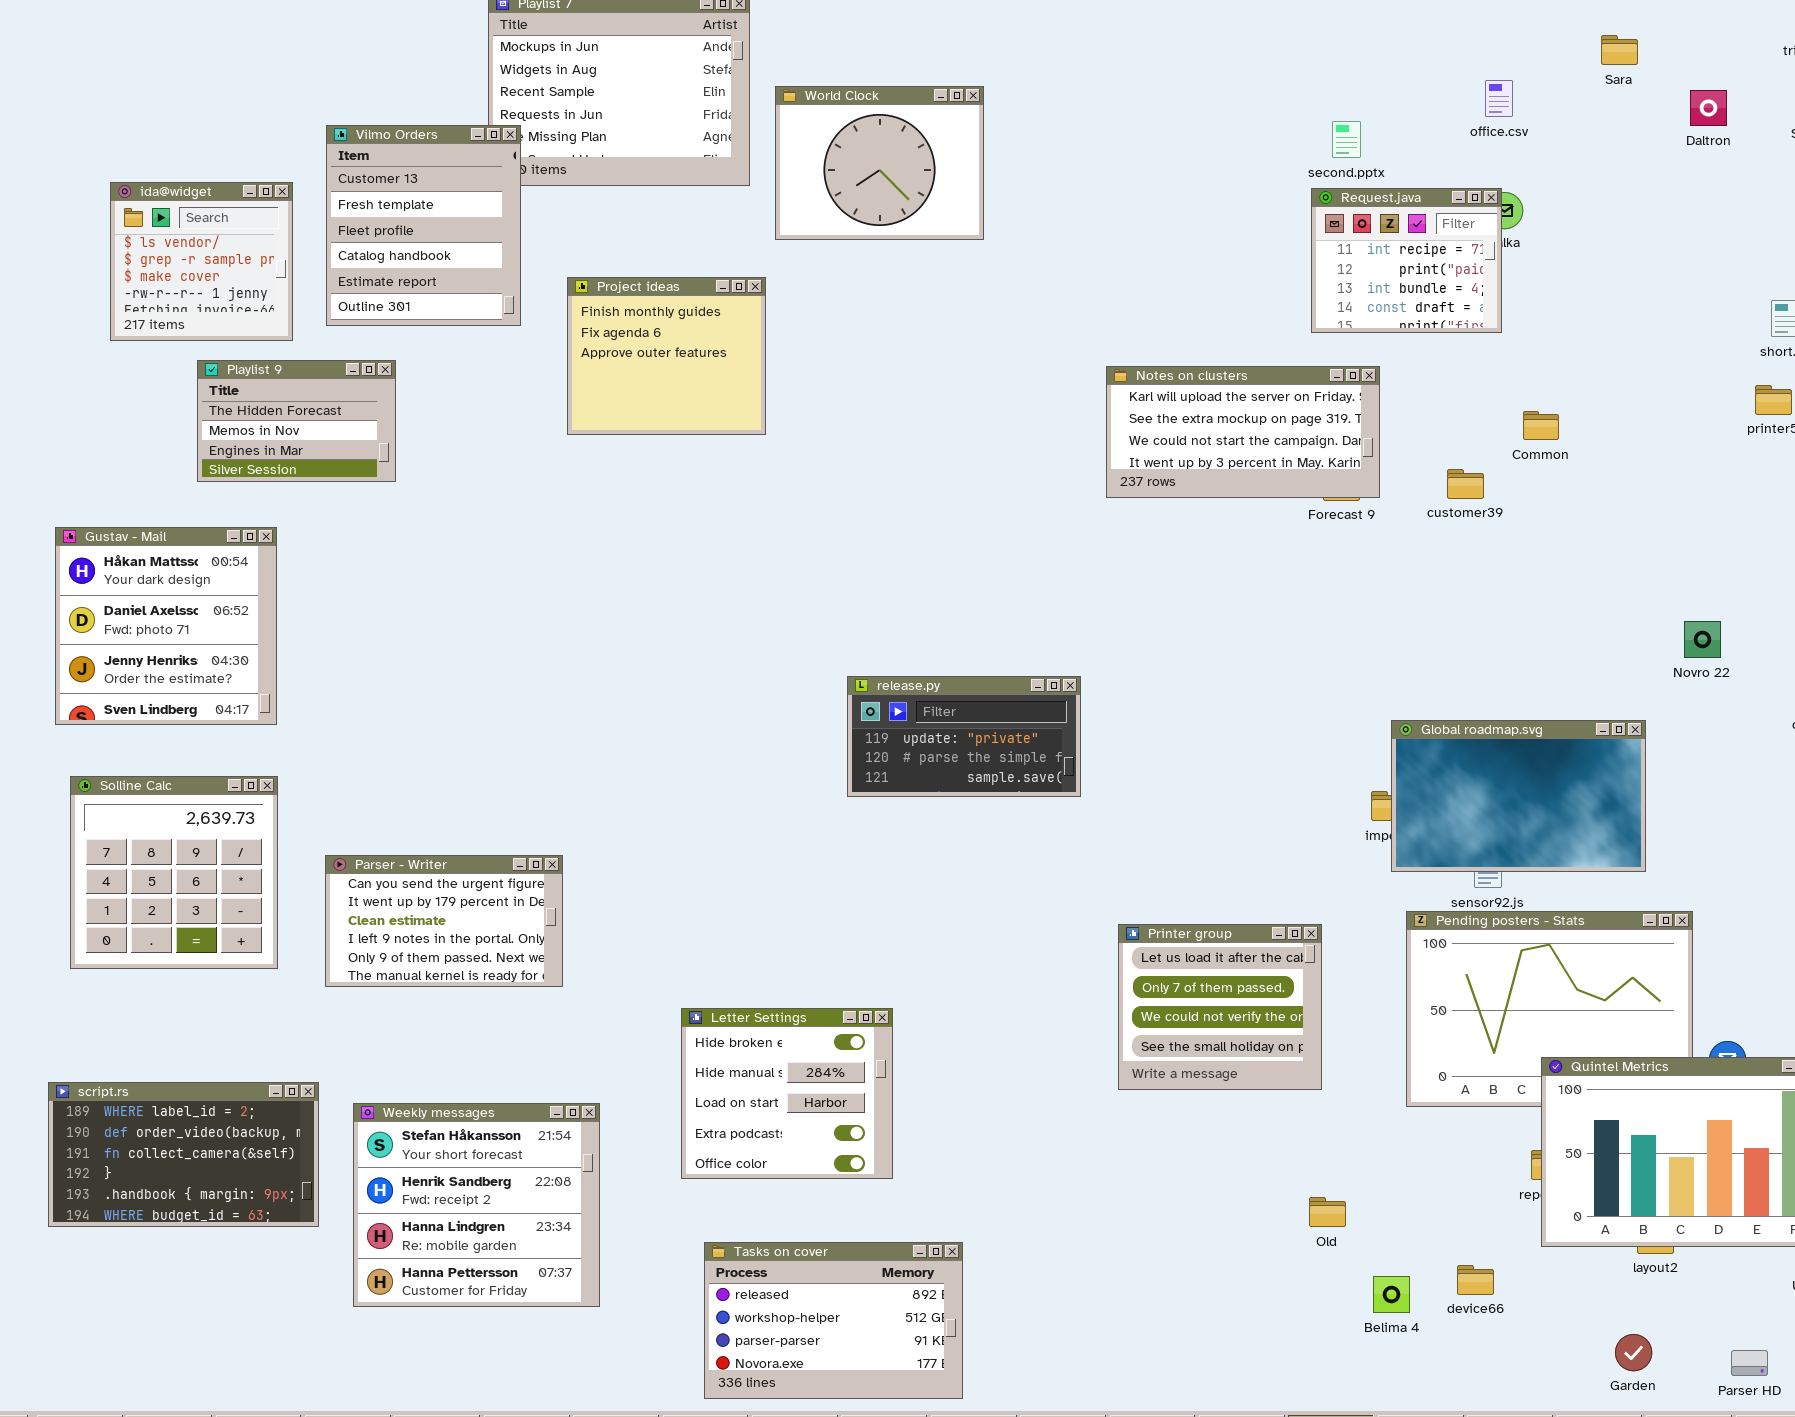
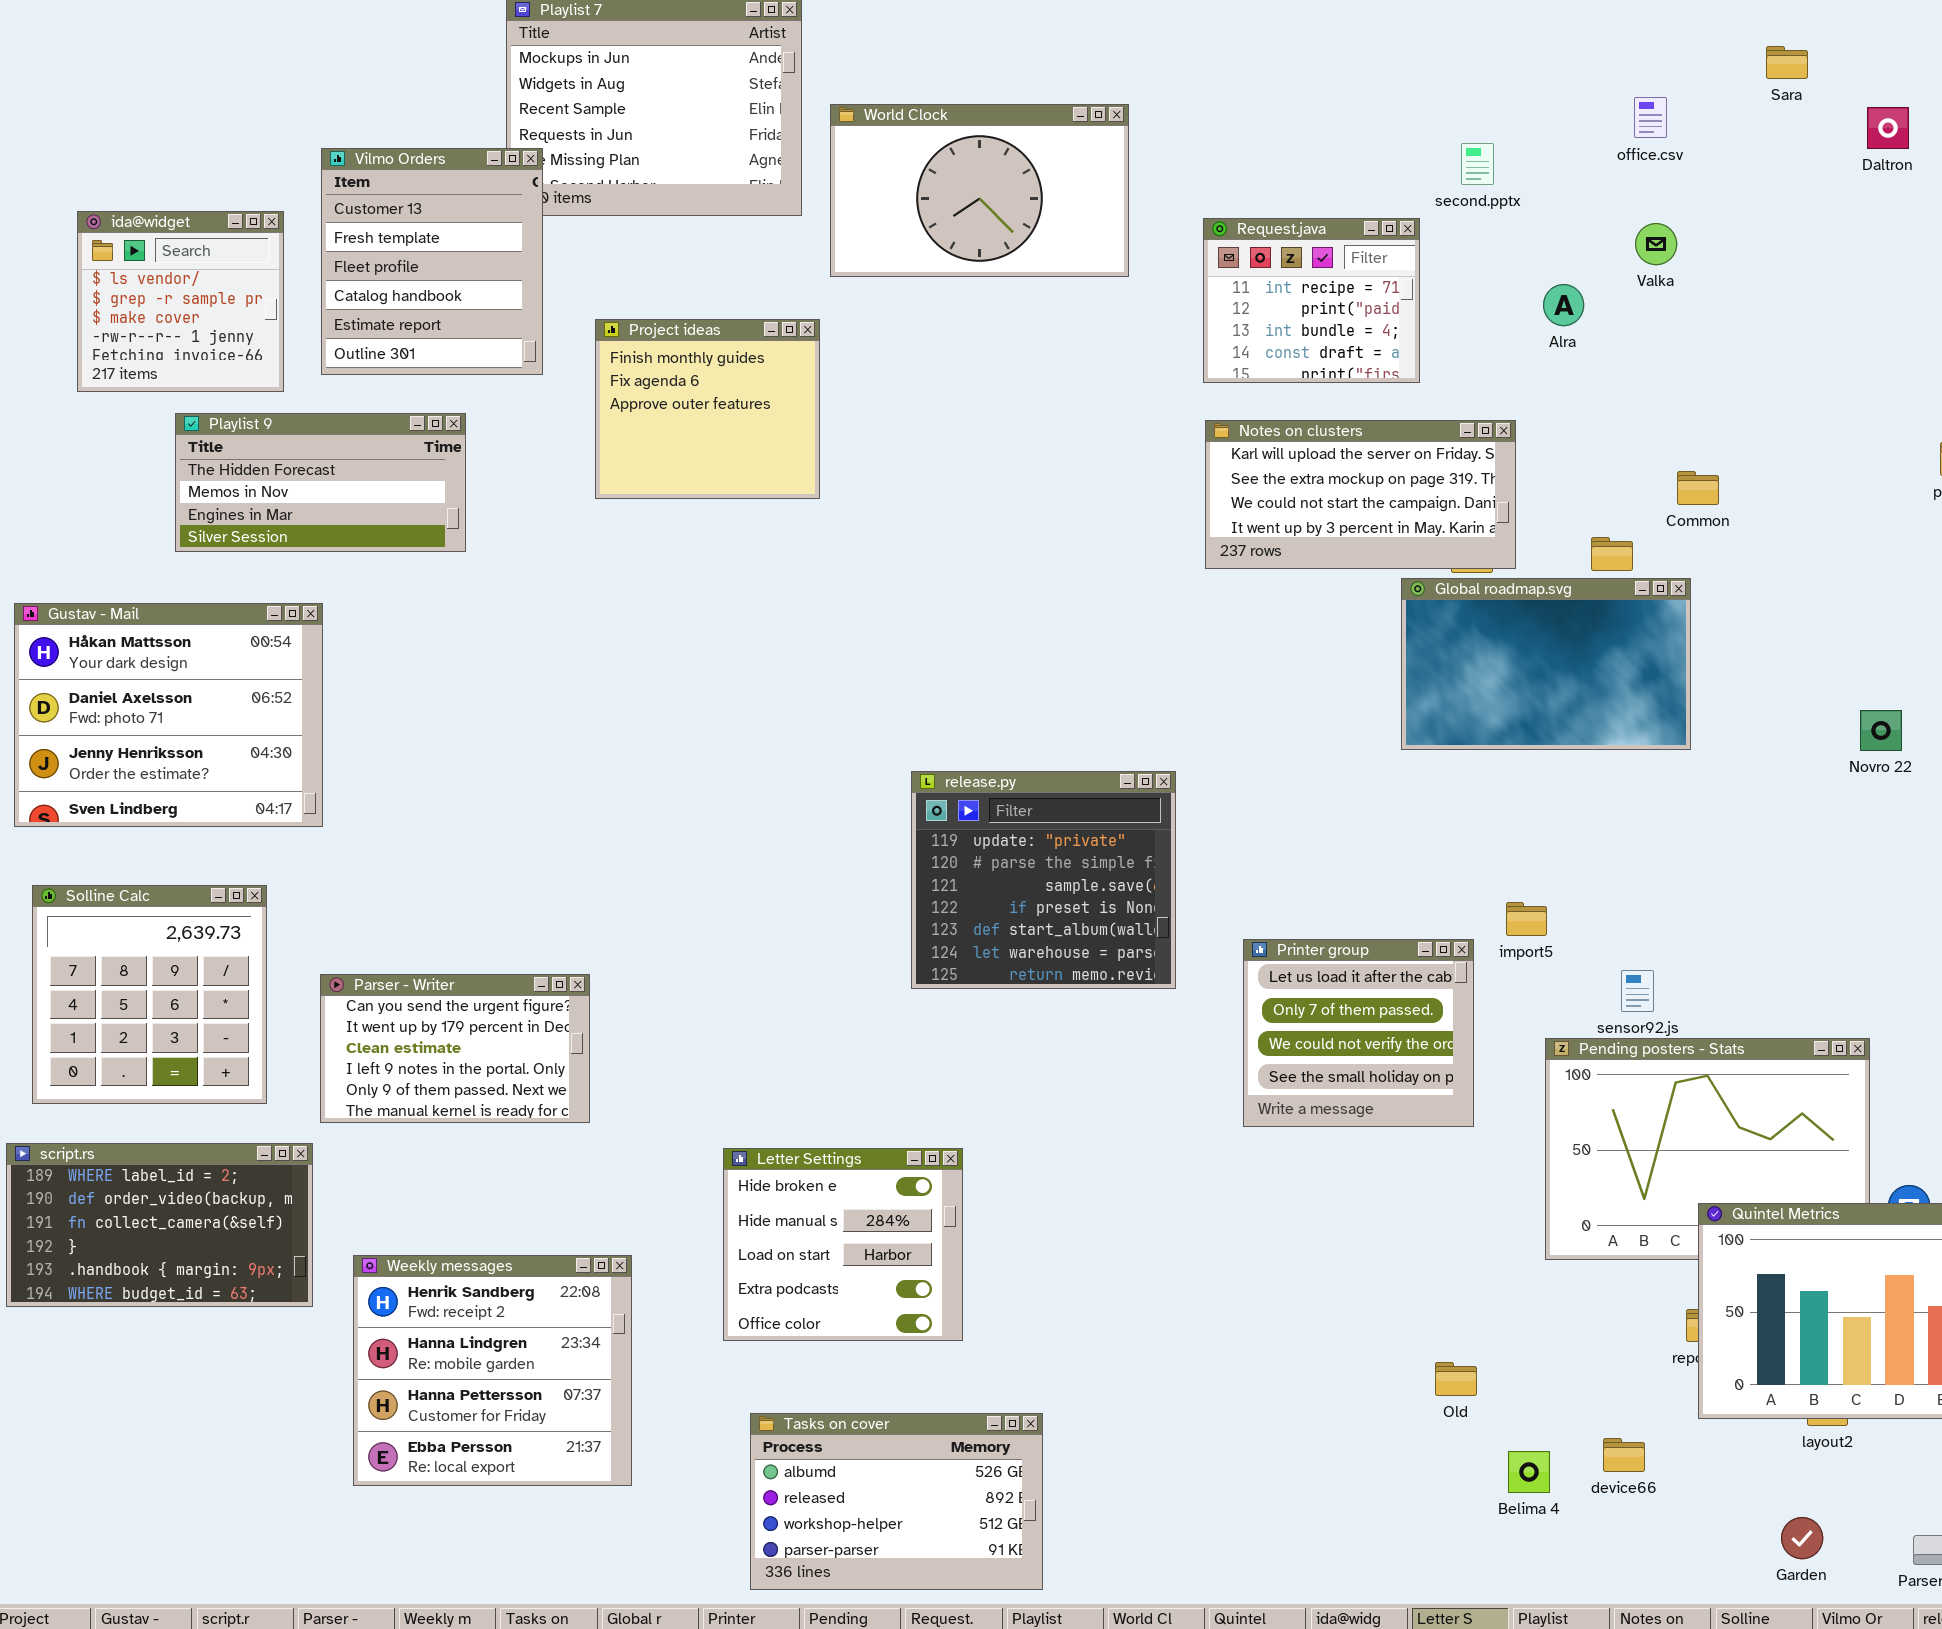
World Clock: [775,86,984,240] -> [830,104,1129,277], resized
Request.java: [1311,188,1502,333] -> [1203,218,1420,383], moved
Playlist 9: [197,360,396,482] -> [175,413,466,552], resized
Gustav - Mail: [55,527,277,725] -> [14,603,323,827], resized
release.py: [847,676,1081,797] -> [911,771,1176,989], resized
Global roadmap.svg: [1391,720,1646,872] -> [1401,578,1691,750], moved
Printer group: [1118,924,1322,1090] -> [1243,939,1474,1127], moved
script.rs: [48,1082,319,1227] -> [6,1143,313,1307], moved
Weekly messages: [353,1103,600,1307] -> [353,1255,632,1486], scrolled down 1 row
Tasks on cover: [704,1242,963,1399] -> [750,1413,1043,1590], scrolled up 1 row

